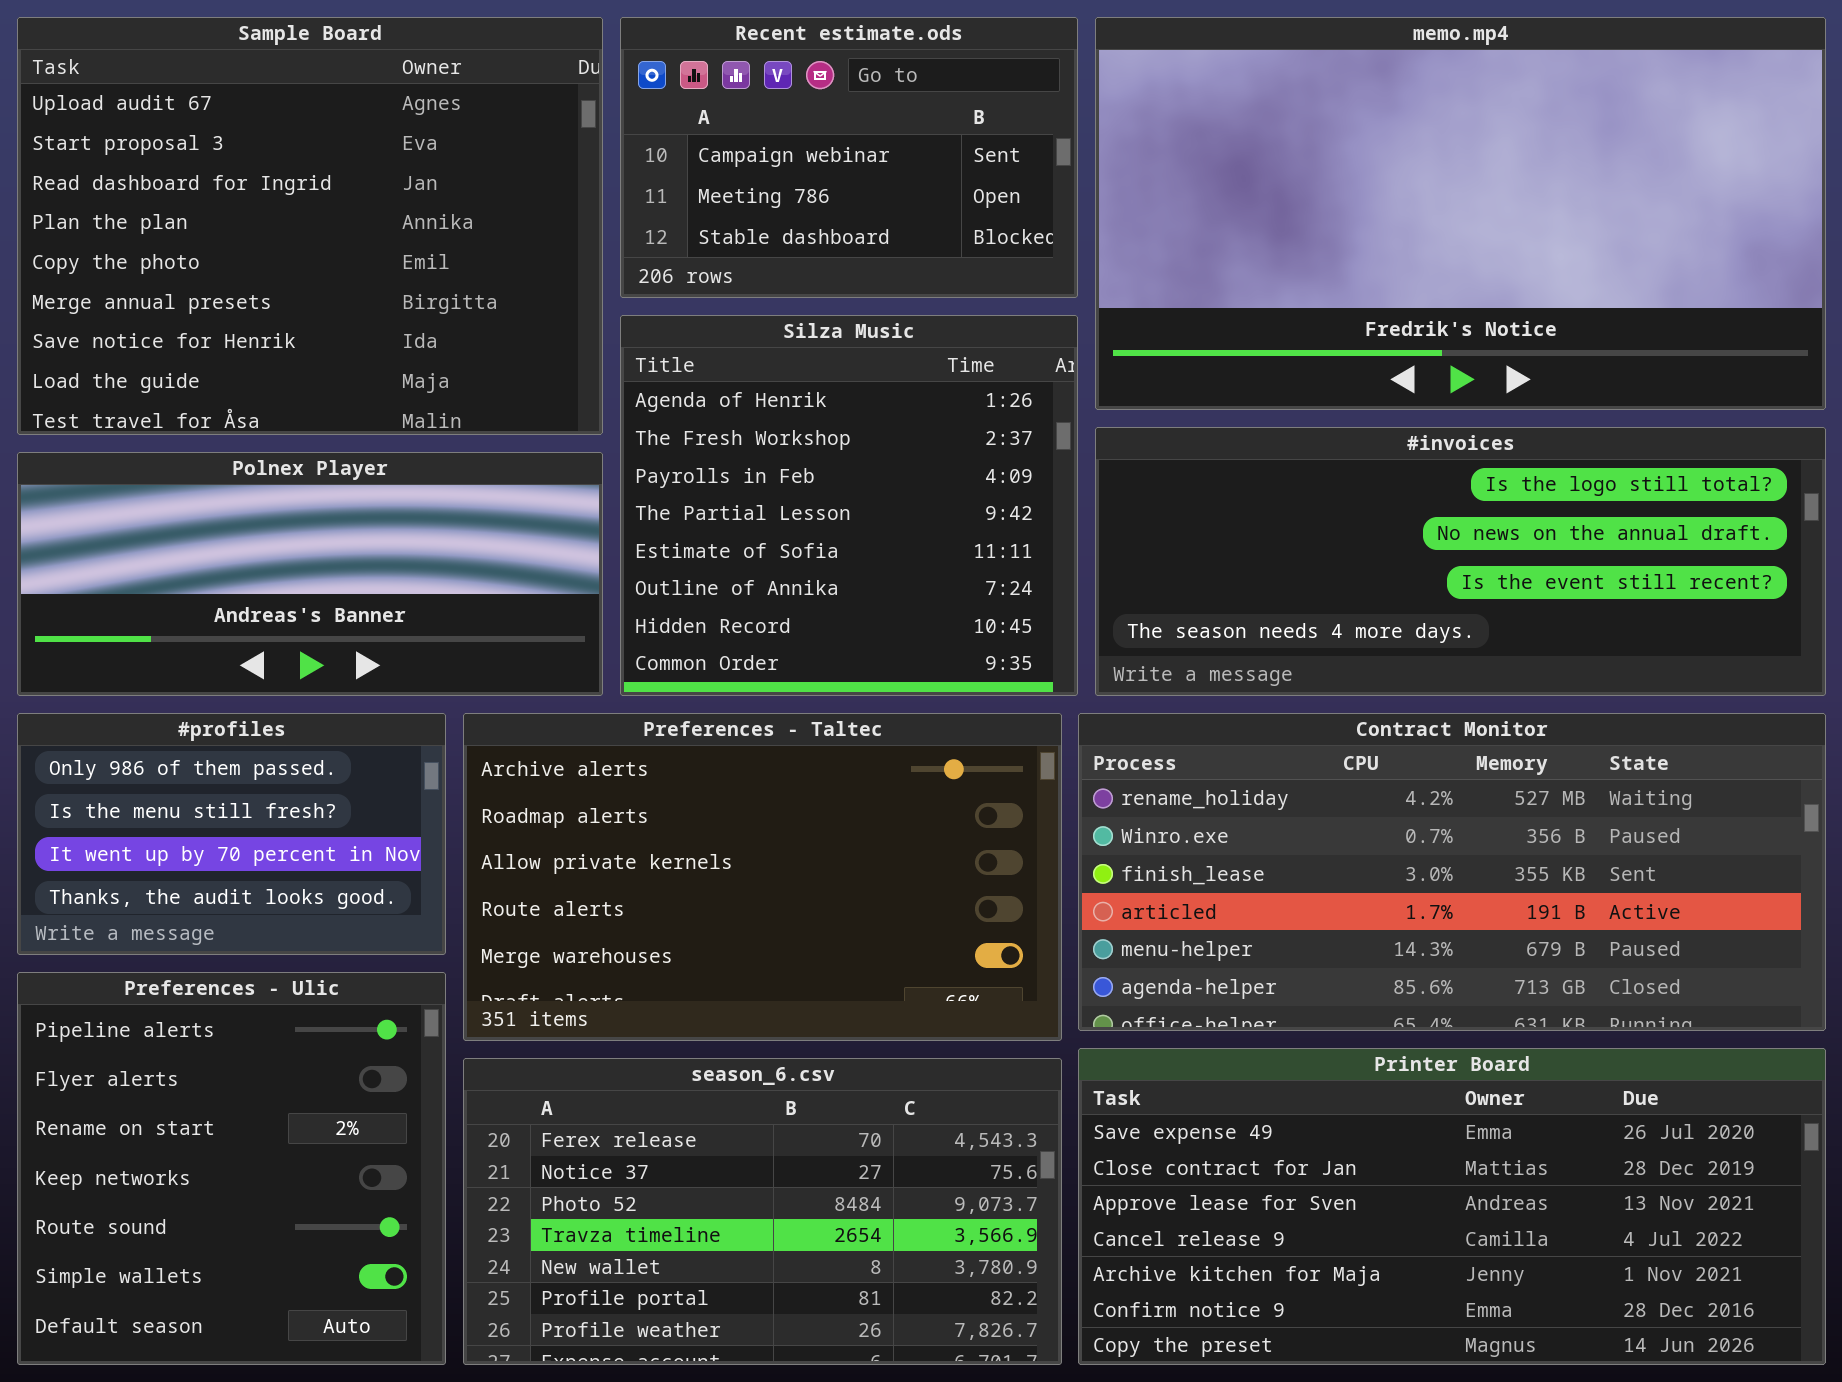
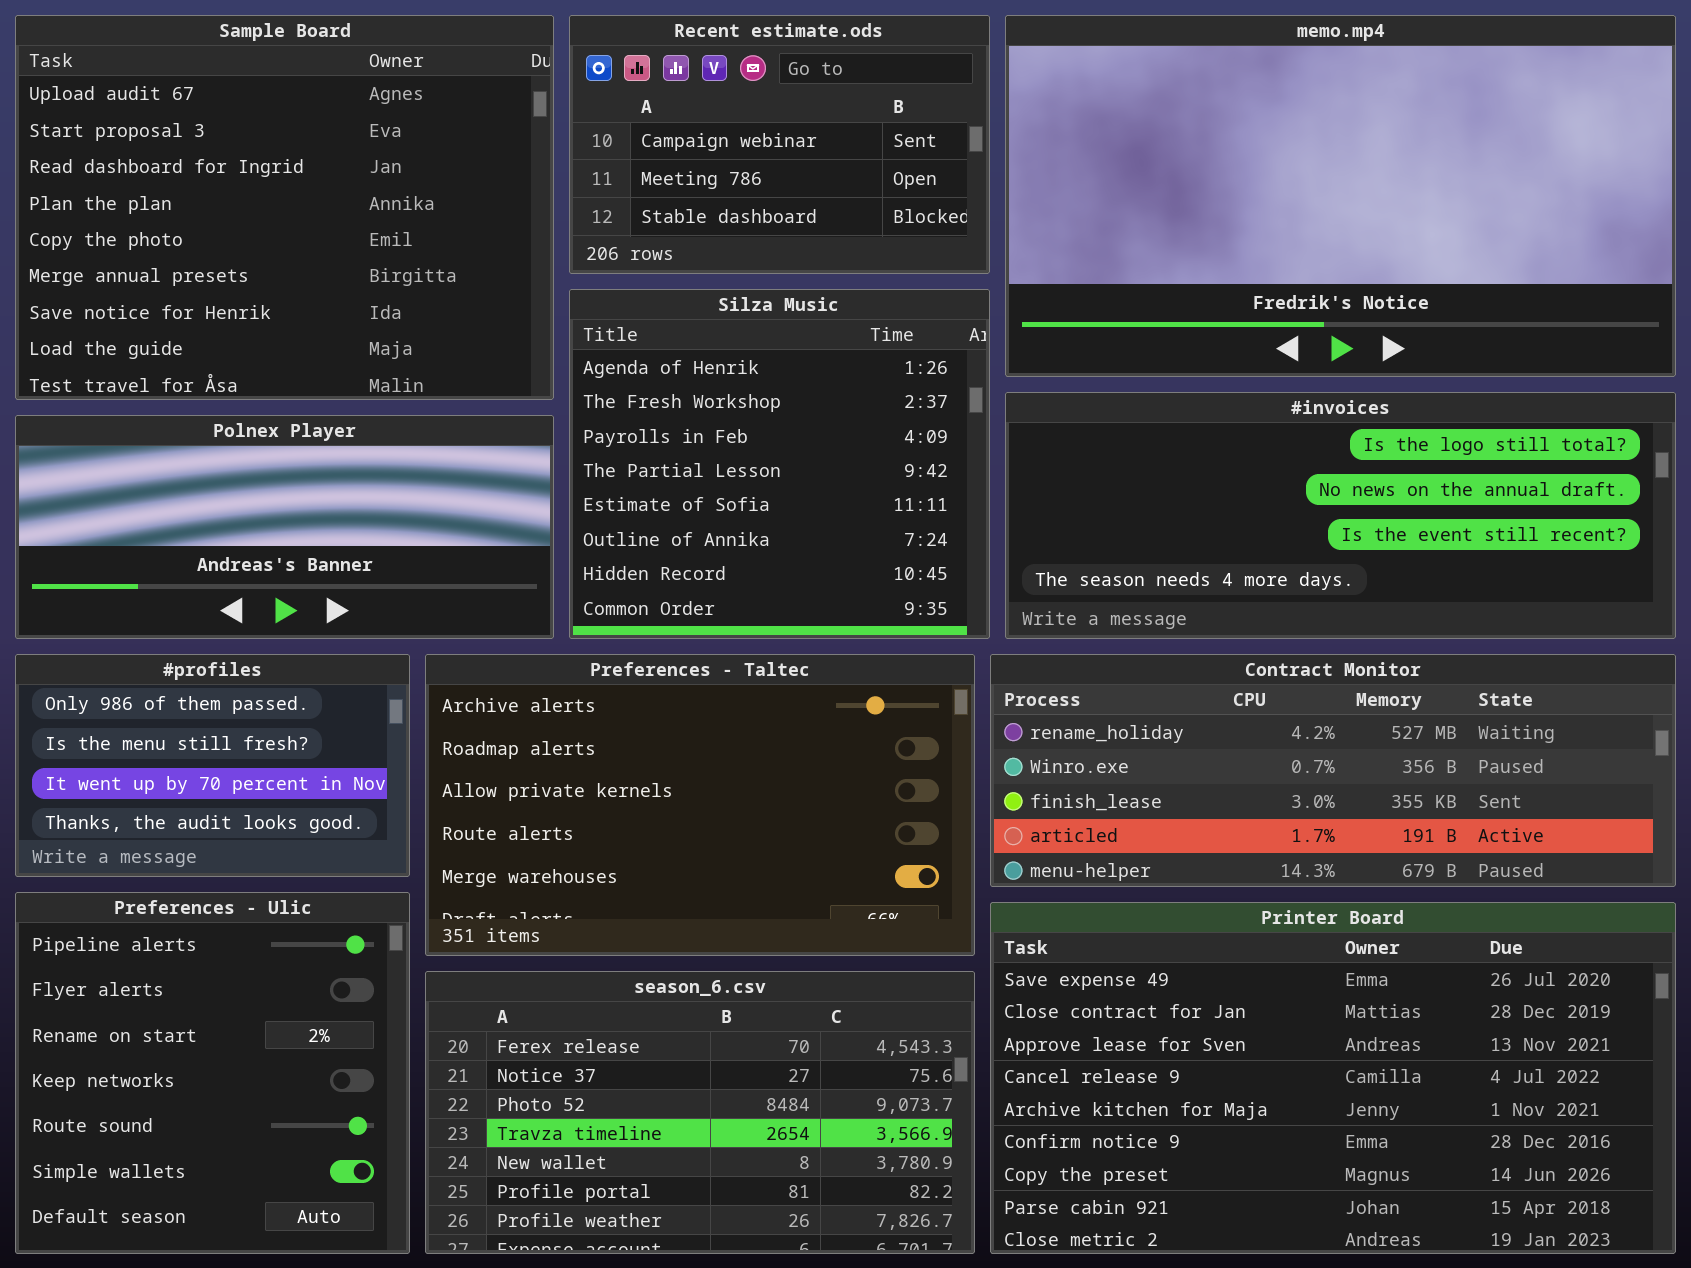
Contract Monitor: [1078,713,1826,1031] -> [990,654,1676,887], resized
Printer Board: [1078,1048,1826,1365] -> [990,902,1676,1254], resized

